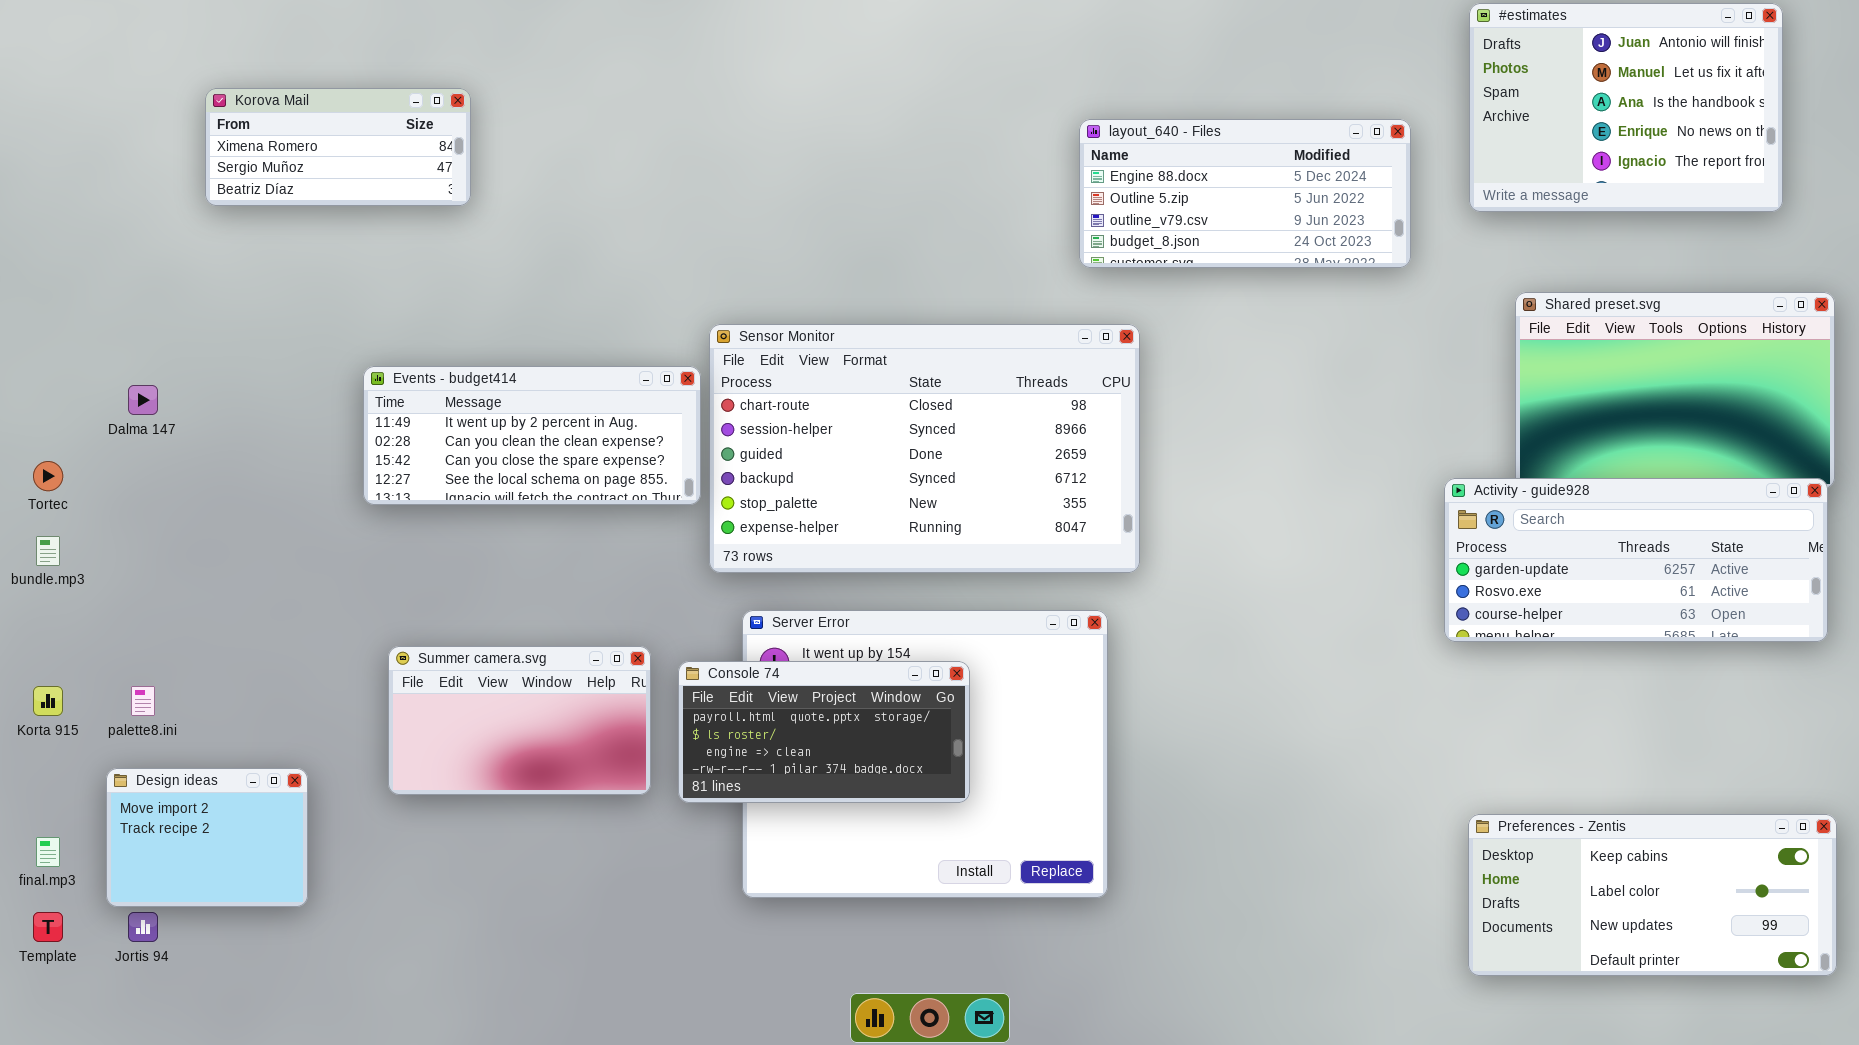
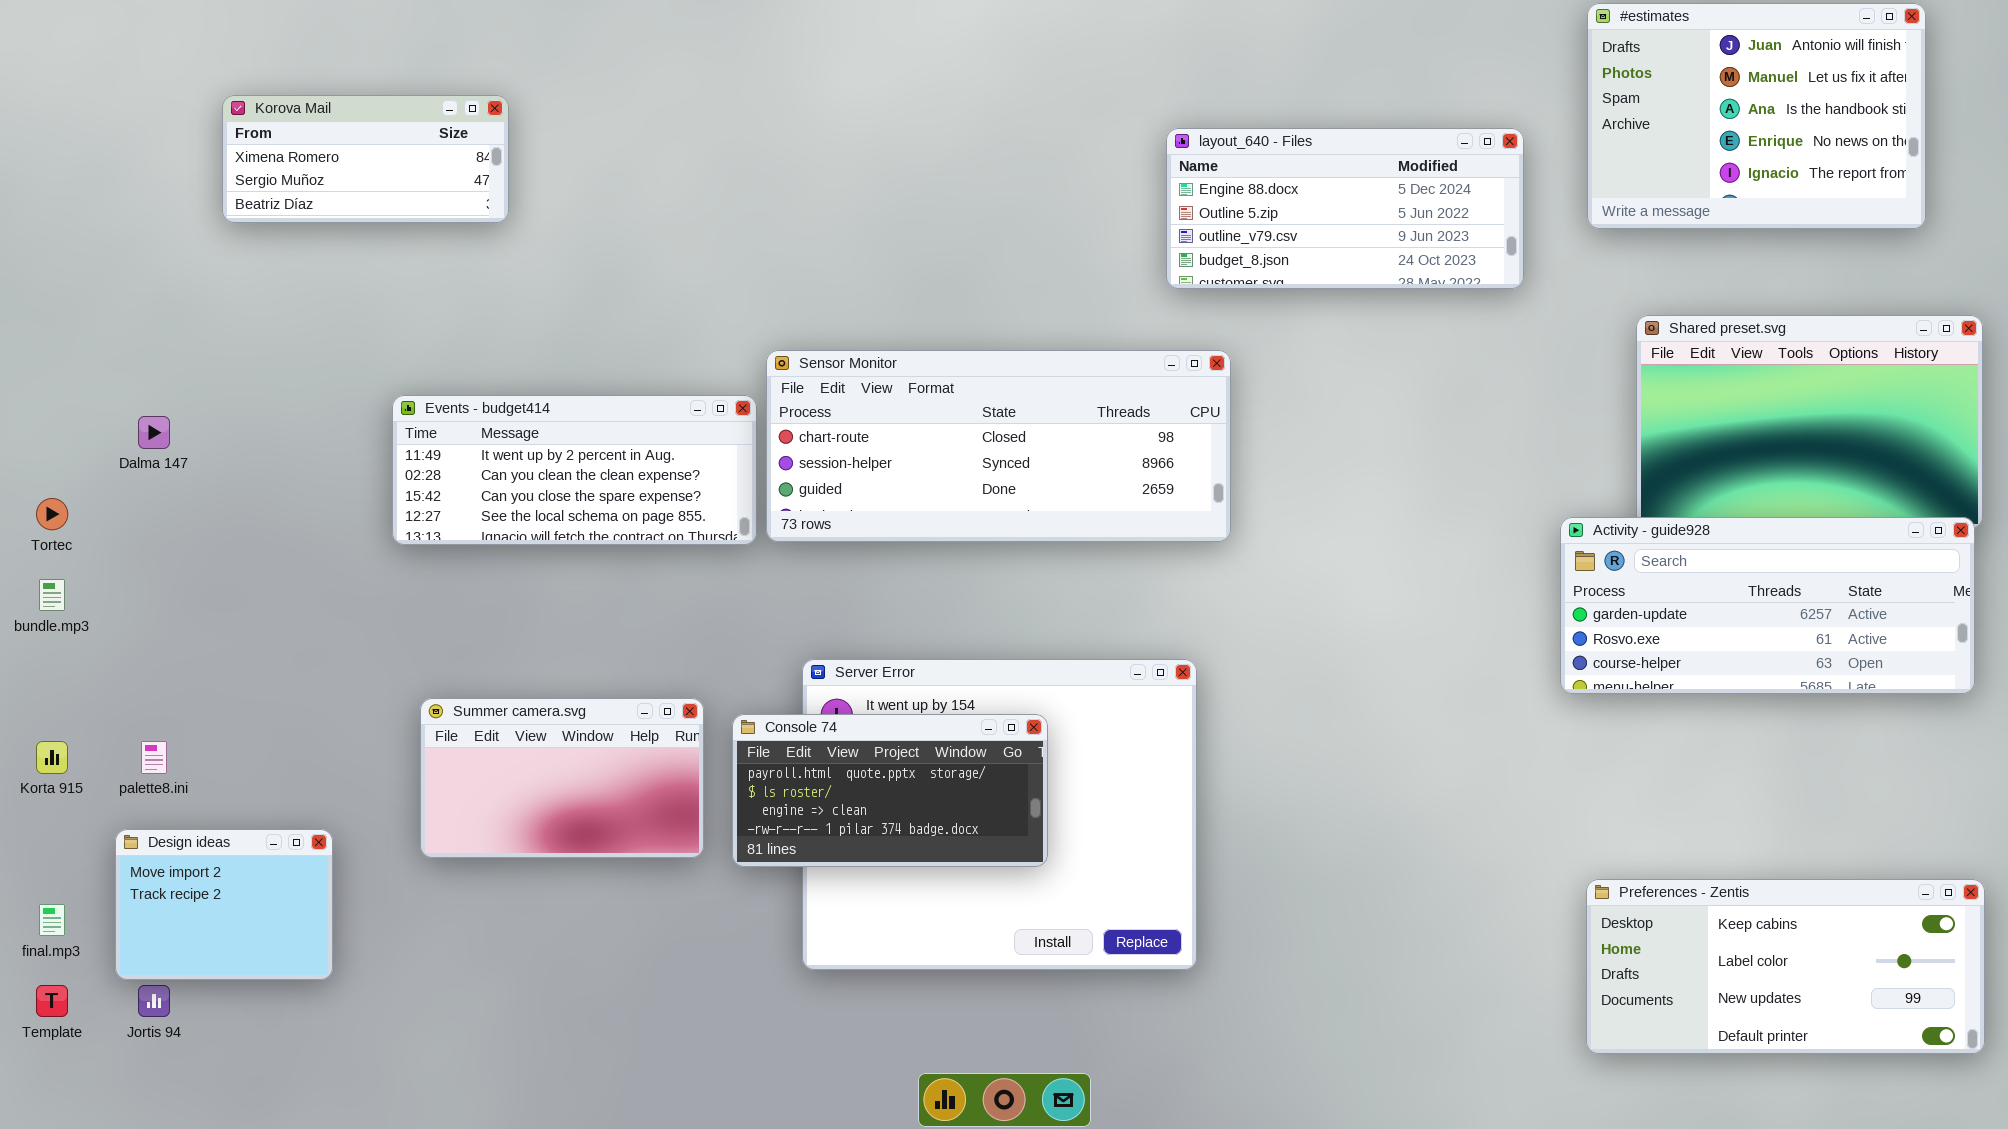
Sensor Monitor: [709,324,1140,573] -> [766,350,1231,542], resized

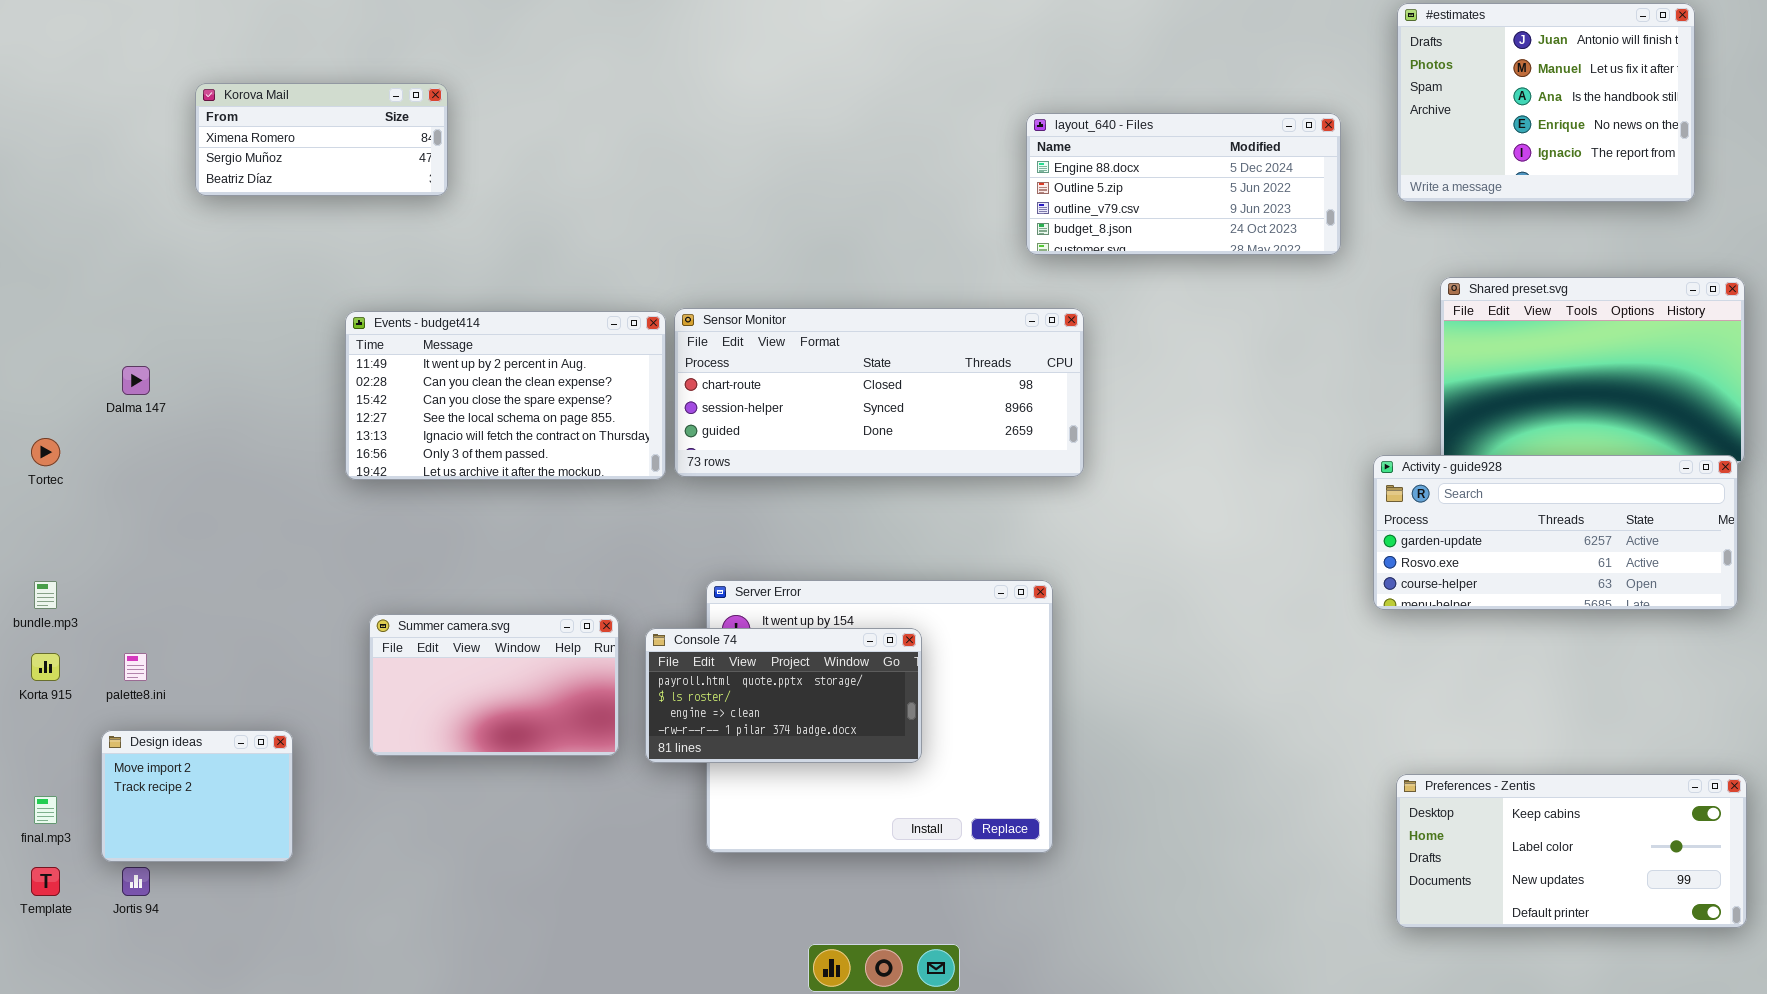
Events - budget414: [392,395,757,545] -> [345,311,666,480], resized
bundle.mp3: [39,579,65,611] -> [34,581,57,609], moved

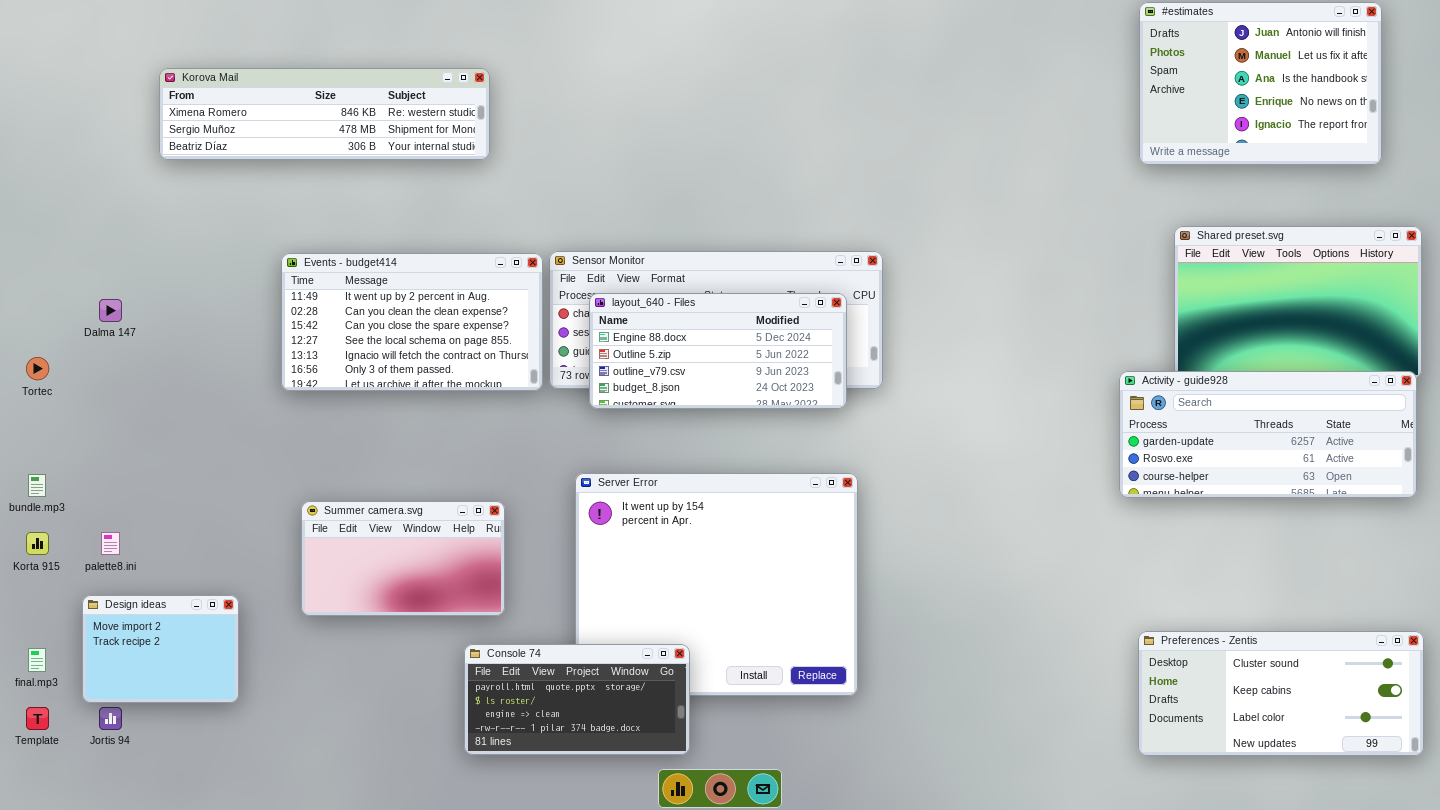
Korova Mail: [195,83,448,196] -> [159,68,490,160], resized
layout_640 - Files: [1026,113,1341,255] -> [589,293,847,409], moved
Console 74: [645,628,922,763] -> [464,644,690,755], moved
Preferences - Zentis: [1396,774,1747,928] -> [1138,631,1424,756], scrolled up 1 row

